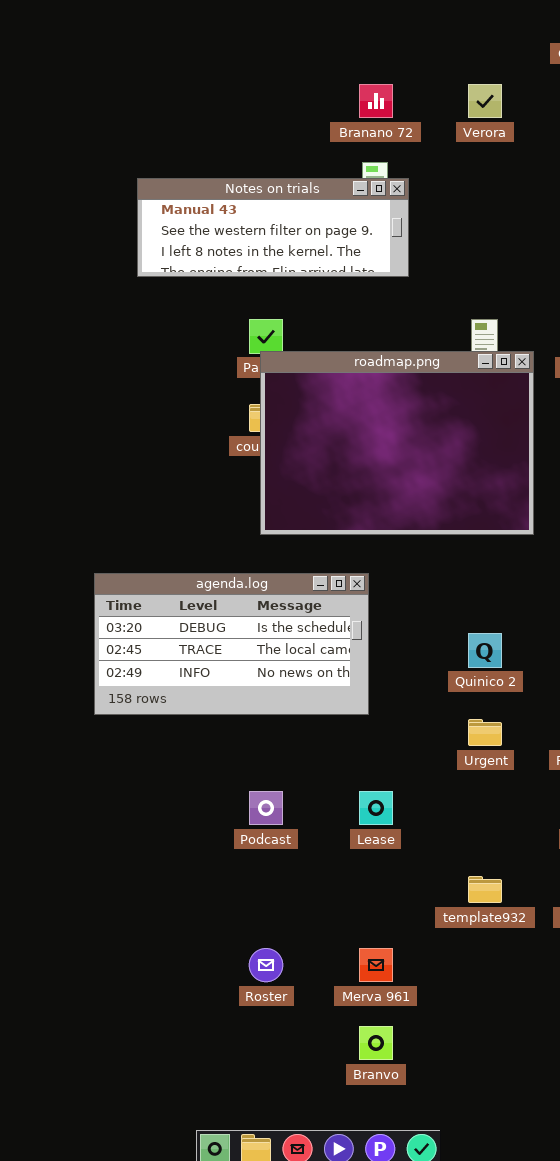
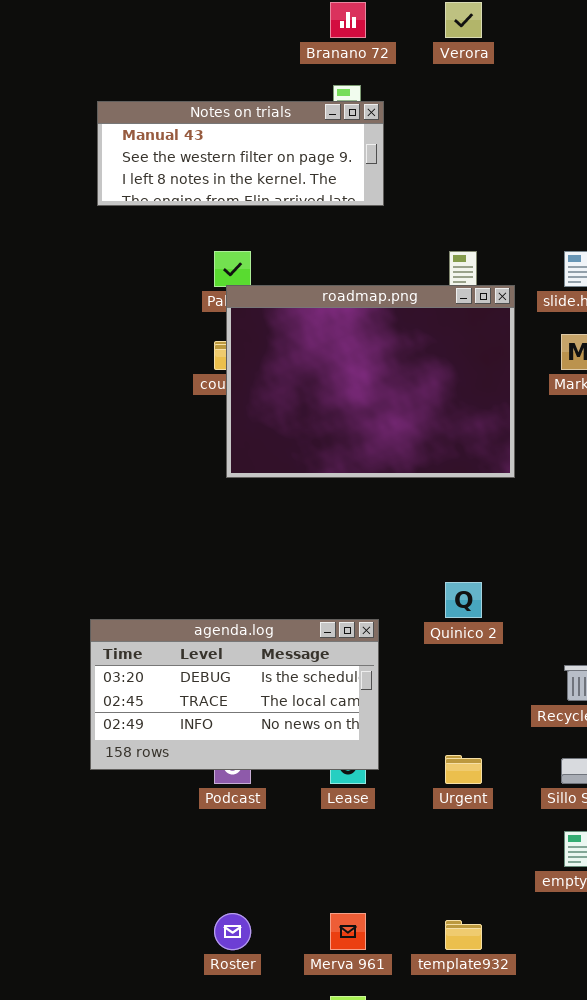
agenda.log: [94,573,369,715] -> [90,619,379,770], moved
Urgent: [468,719,502,746] -> [445,755,482,784], moved
template932: [468,876,502,903] -> [445,920,482,950], moved

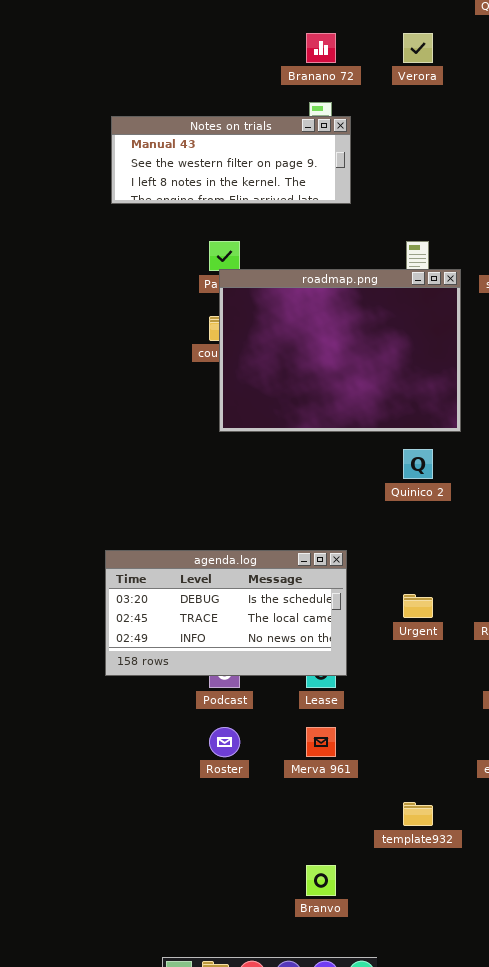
Quinico 2: [445,582,482,618] -> [403,449,433,479], moved
Urgent: [445,755,482,784] -> [403,594,433,618], moved
Roster: [214,913,251,950] -> [209,727,240,757], moved
Merva 961: [330,913,366,950] -> [306,727,336,757], moved

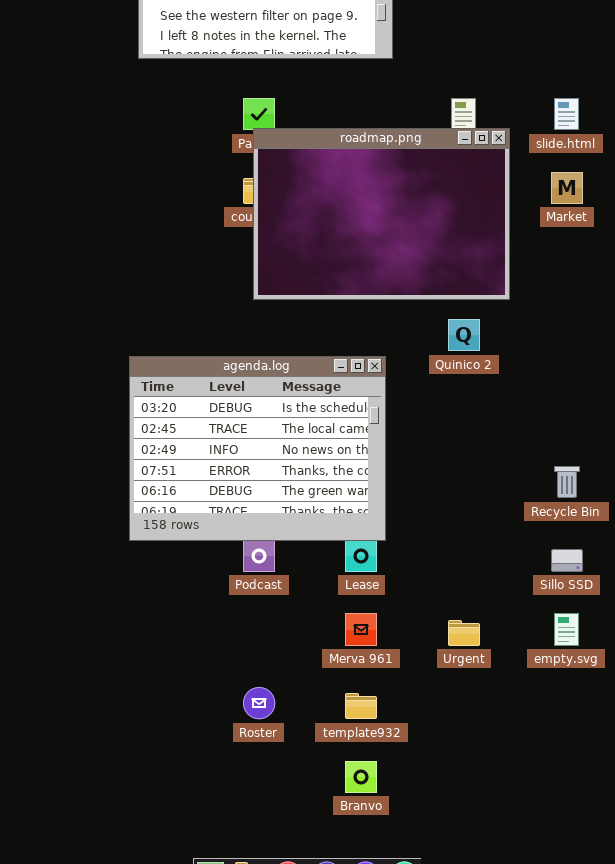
agenda.log: [105,550,347,676] -> [129,356,386,541], moved, resized
Urgent: [403,594,433,618] -> [448,620,480,646], moved
Roster: [209,727,240,757] -> [243,687,275,719], moved
template932: [403,802,433,826] -> [345,693,377,719], moved

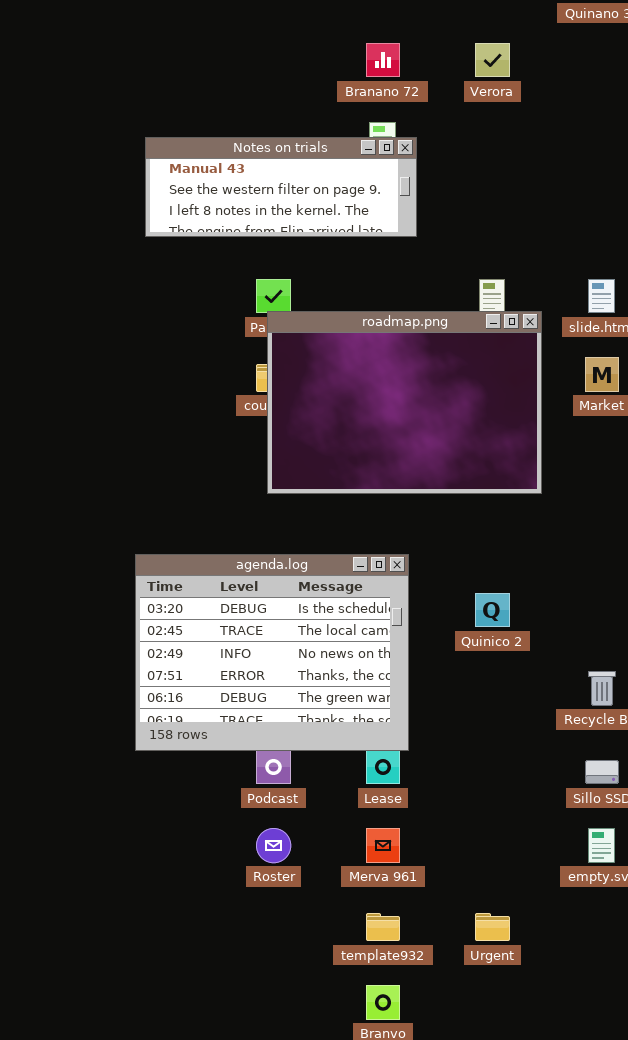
Quinico 2: [448,319,480,351] -> [475,593,510,627], moved
Urgent: [448,620,480,646] -> [475,913,510,941], moved
Roster: [243,687,275,719] -> [256,828,291,863], moved

